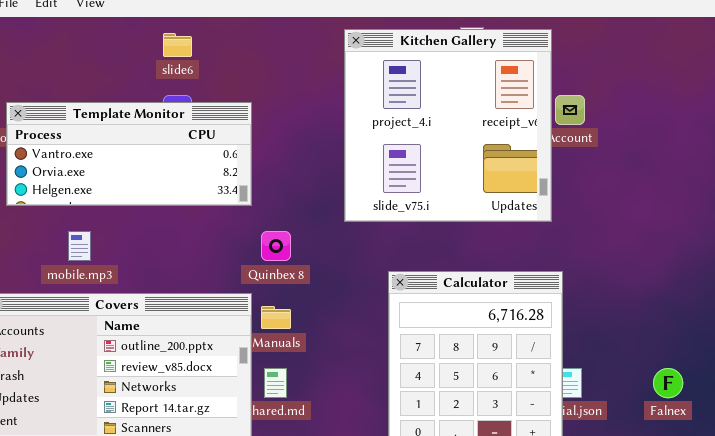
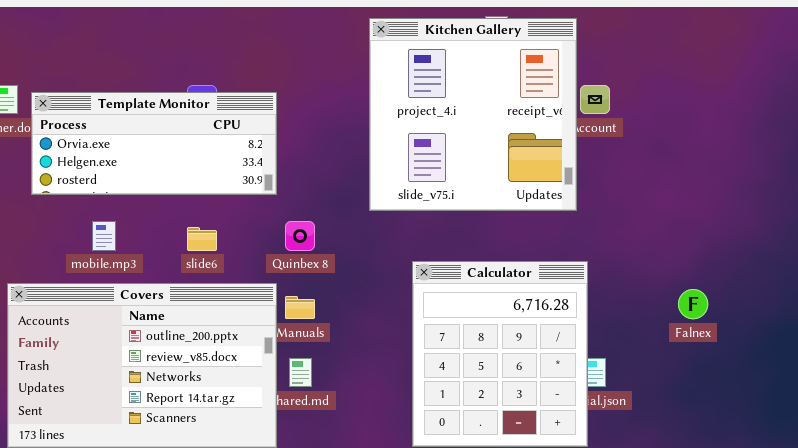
slide6: [163,33,192,57] -> [187,227,217,251], moved
Template Monitor: [6,102,252,206] -> [31,92,277,195], scrolled down 1 row
Falnex: [653,368,683,398] -> [678,289,708,319], moved

